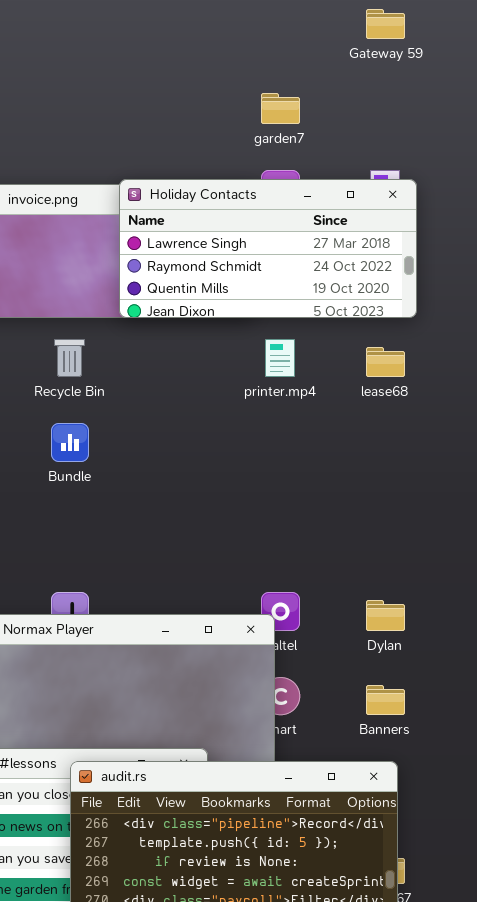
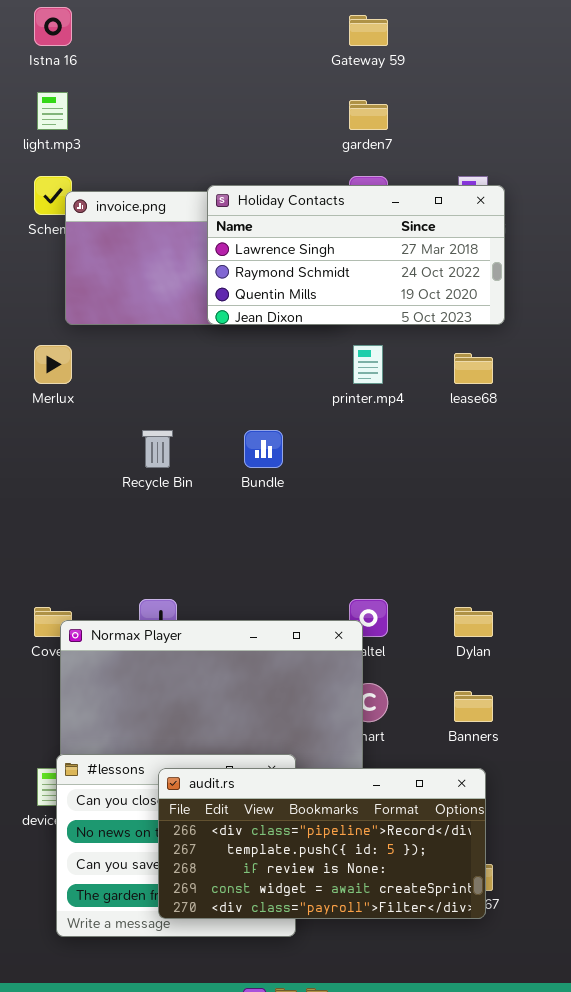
Gateway 59: [366,9,405,39] -> [349,15,388,46], moved
Recycle Bin: [54,339,85,377] -> [142,430,173,468], moved
Bundle: [51,423,89,462] -> [244,430,283,468], moved

